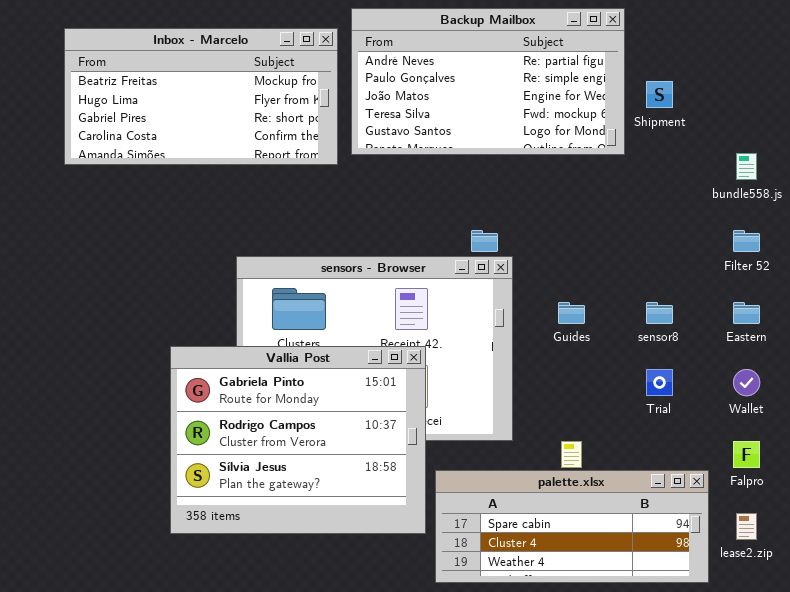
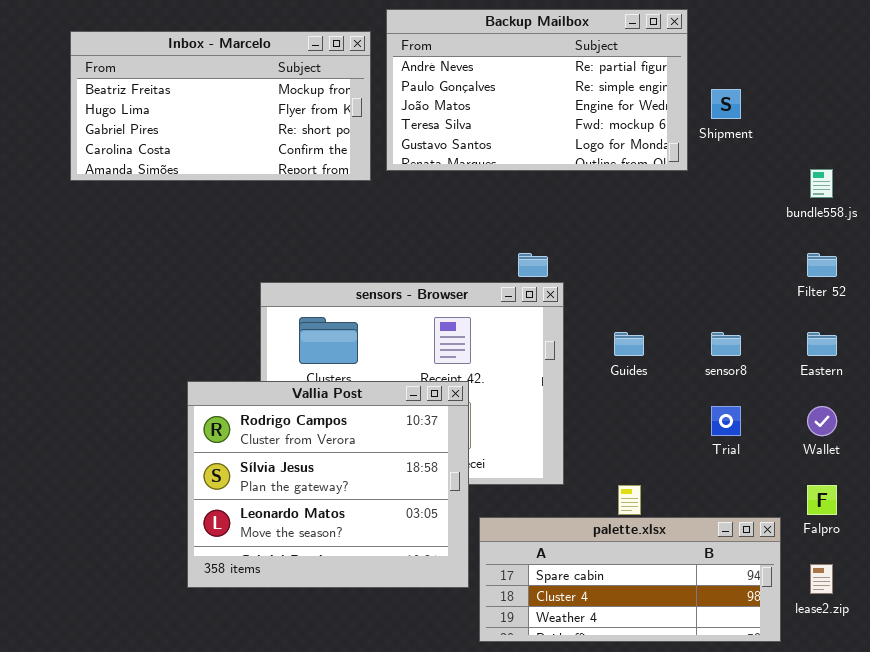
Vallia Post: [170,346,426,534] -> [187,381,469,588], scrolled down 1 row

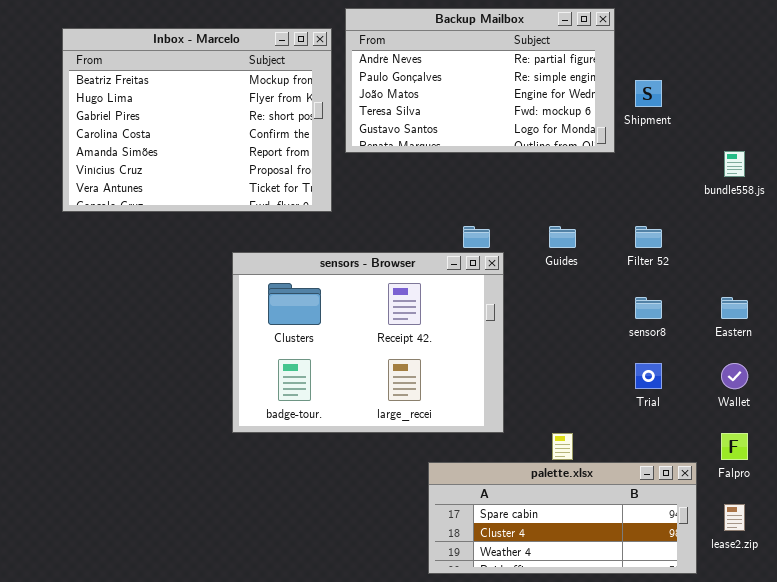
Inbox - Marcelo: [70,31,371,181] -> [62,28,332,212], resized
Filter 52: [807,253,837,277] -> [635,226,662,248], moved
Guides: [614,332,644,356] -> [549,226,576,248], moved
Vallia Post: [187,381,469,588] -> none, closed

